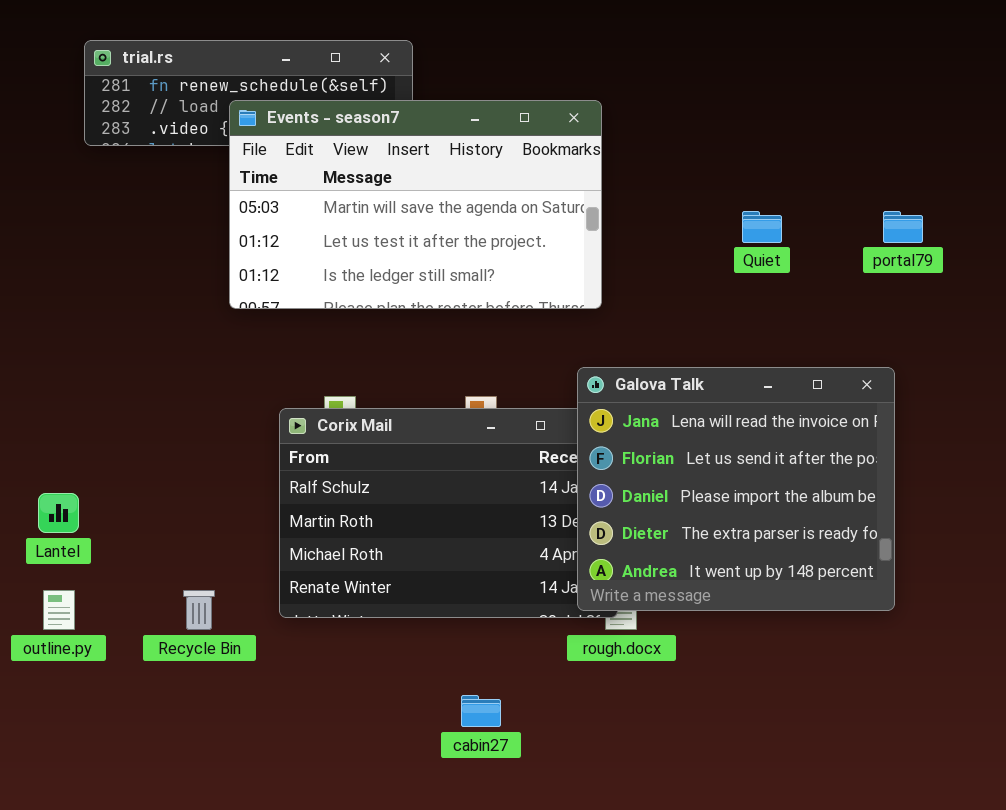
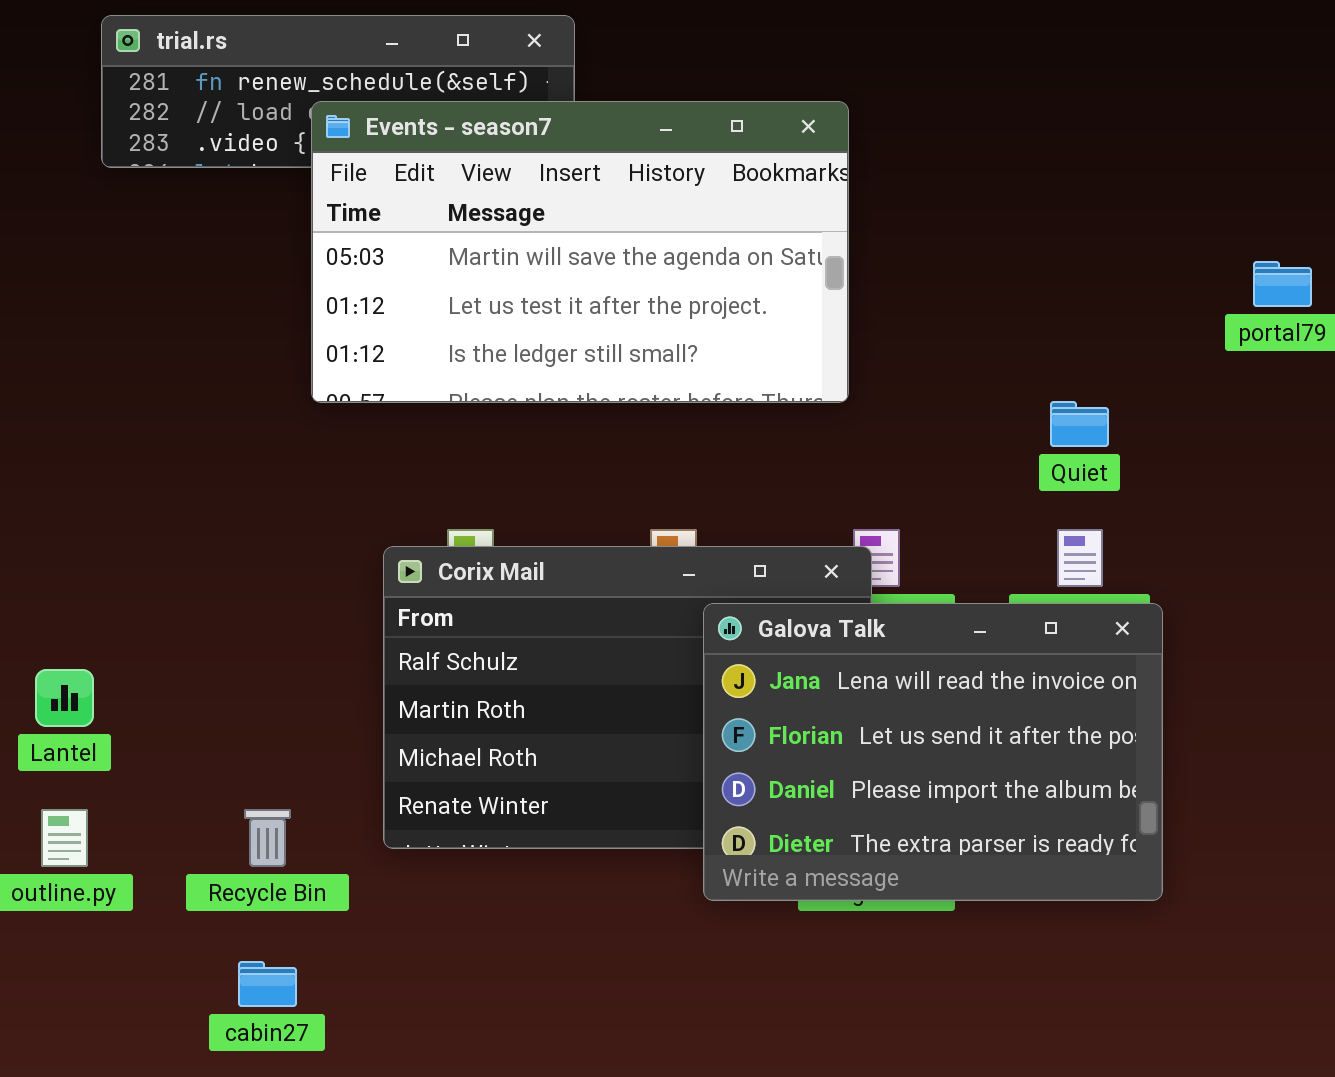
Quiet: [742,211,782,243] -> [1050,401,1109,447], moved
Galova Talk: [577,367,895,611] -> [703,603,1163,901], moved, resized
cabin27: [461,695,501,727] -> [238,961,297,1007], moved

